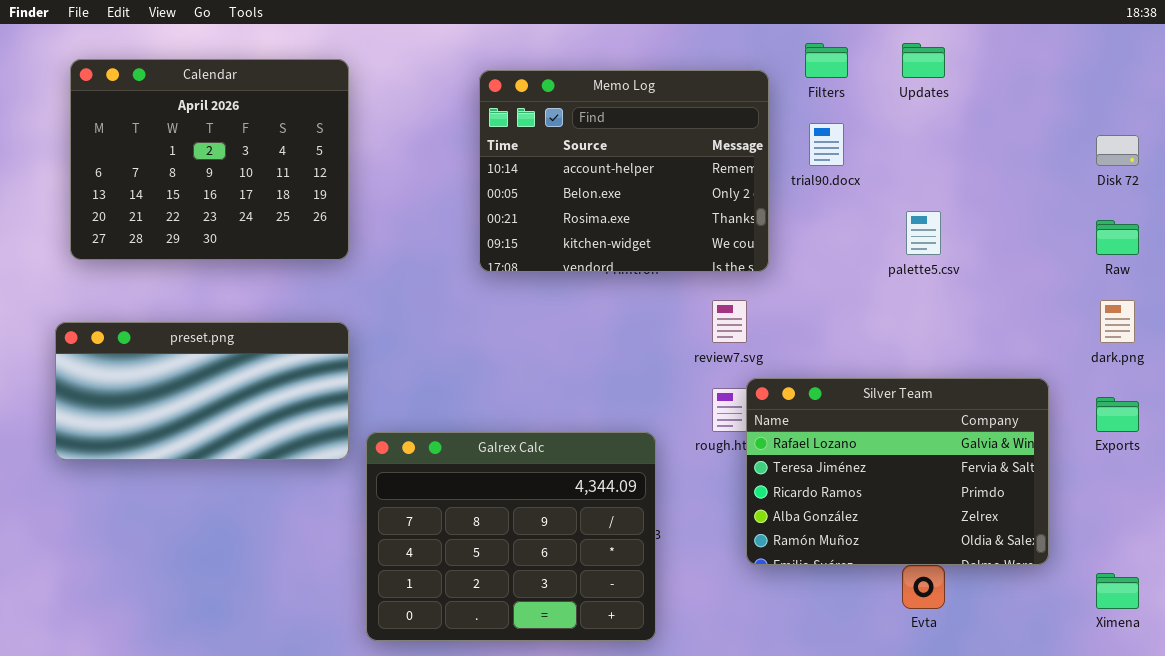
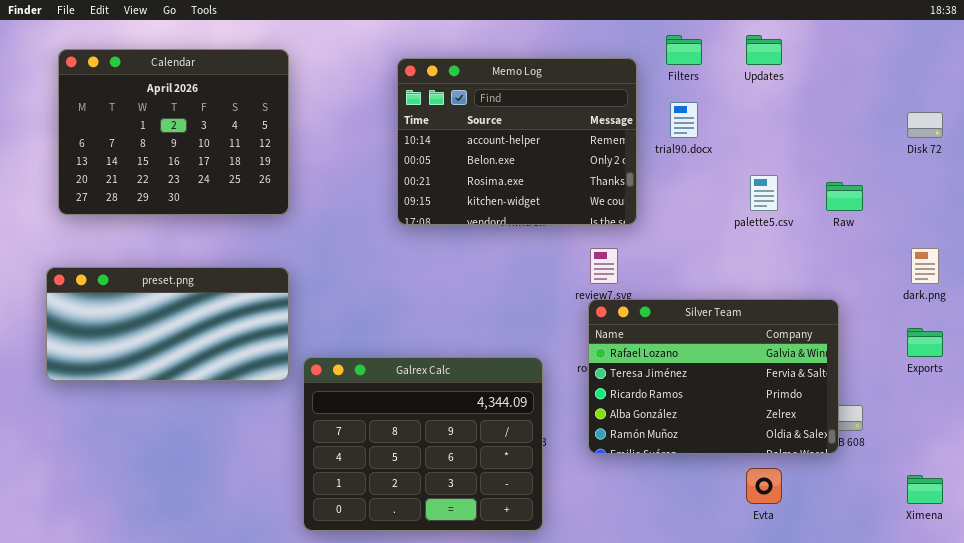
Raw: [1096,220,1139,255] -> [826,182,863,211], moved
Silver Team: [746,378,1049,565] -> [588,299,839,454], moved

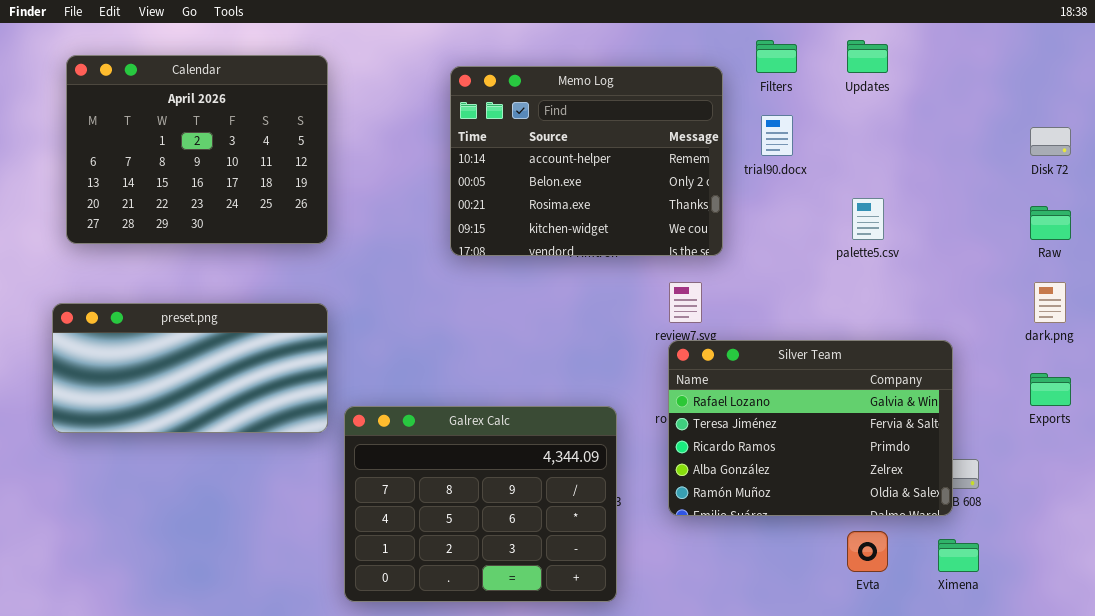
Raw: [826,182,863,211] -> [1030,206,1071,240], moved
Ximena: [907,475,943,504] -> [938,539,979,572], moved

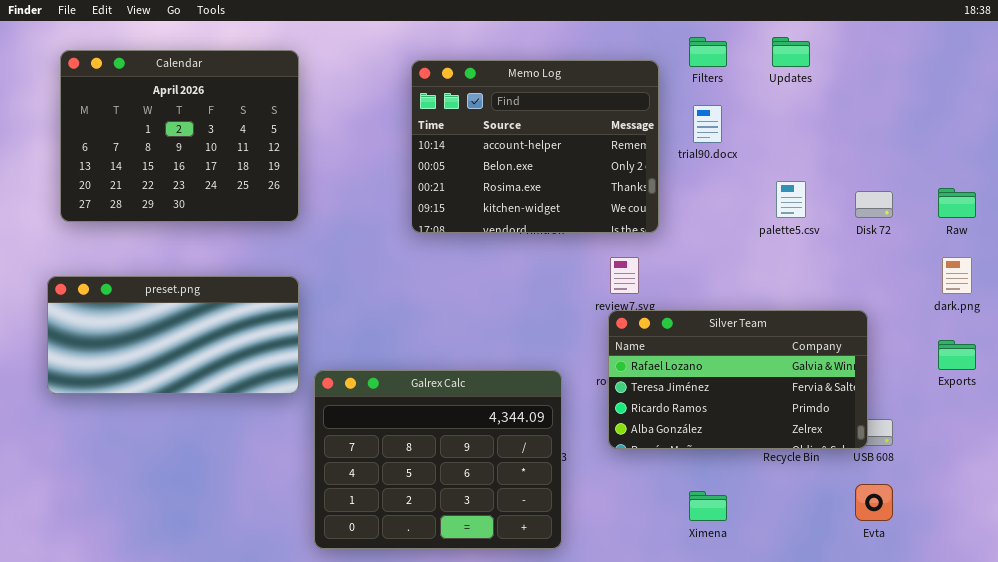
Disk 72: [1030,127,1071,156] -> [855,191,893,218], moved
Silver Team: [668,340,953,516] -> [608,310,868,449], resized
Evta: [847,531,888,572] -> [855,484,893,521], moved
Ximena: [938,539,979,572] -> [689,491,727,521], moved

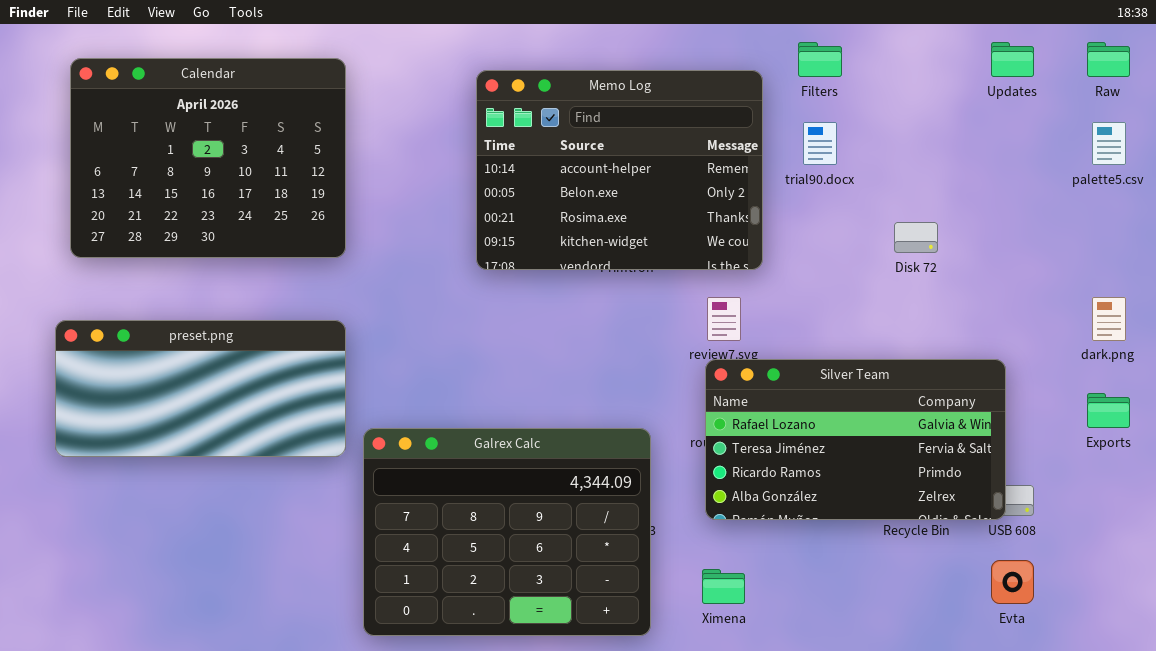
Updates: [772,37,810,67] -> [991,42,1034,77], moved
palette5.csv: [776,181,806,218] -> [1092,122,1126,165], moved
Raw: [938,188,976,218] -> [1087,42,1130,77], moved
Disk 72: [855,191,893,218] -> [894,222,938,253], moved
Ximena: [689,491,727,521] -> [702,569,745,604], moved

